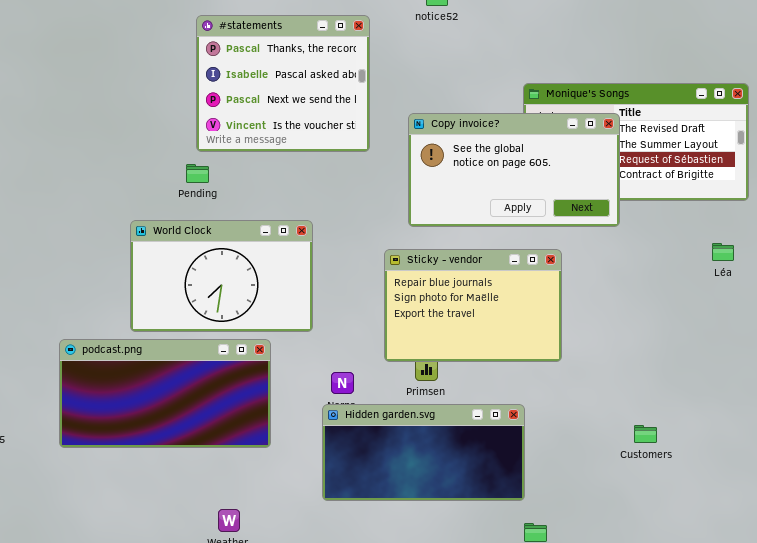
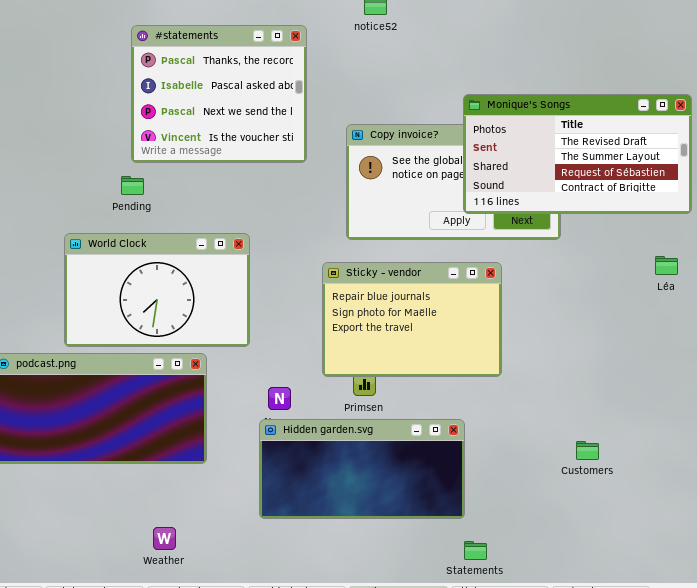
Monique's Songs: [523,83,749,201] -> [463,94,692,214], raised

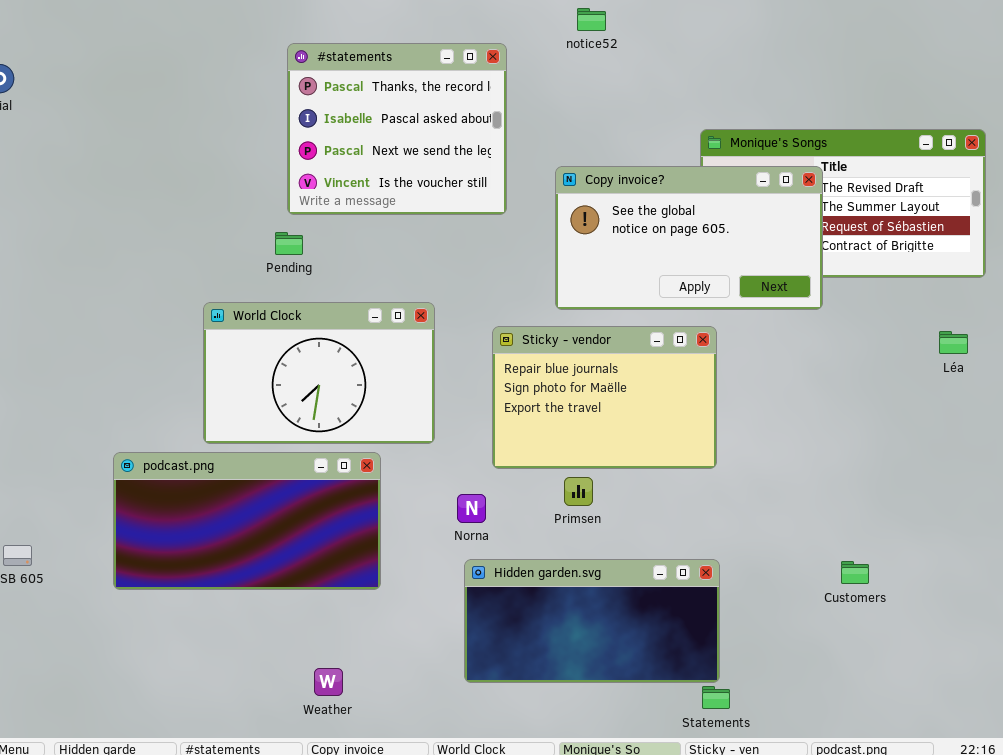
Copy invoice?: [346,124,561,240] -> [555,166,823,310], raised
Sticky - vendor: [322,262,502,377] -> [492,326,717,469], moved
Hidden garden.svg: [259,419,465,519] -> [464,559,720,683], moved

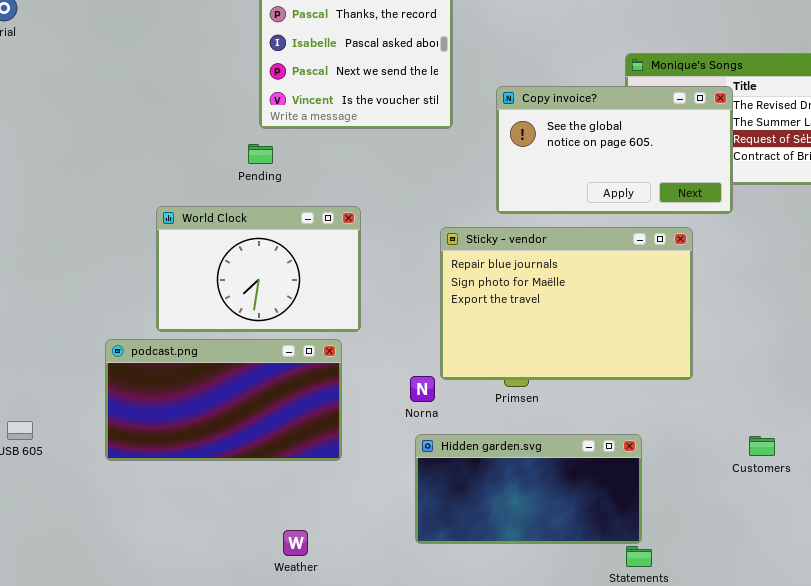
World Clock: [203,302,435,444] -> [156,206,361,332], moved
Sticky - vendor: [492,326,717,469] -> [440,227,693,380], resized

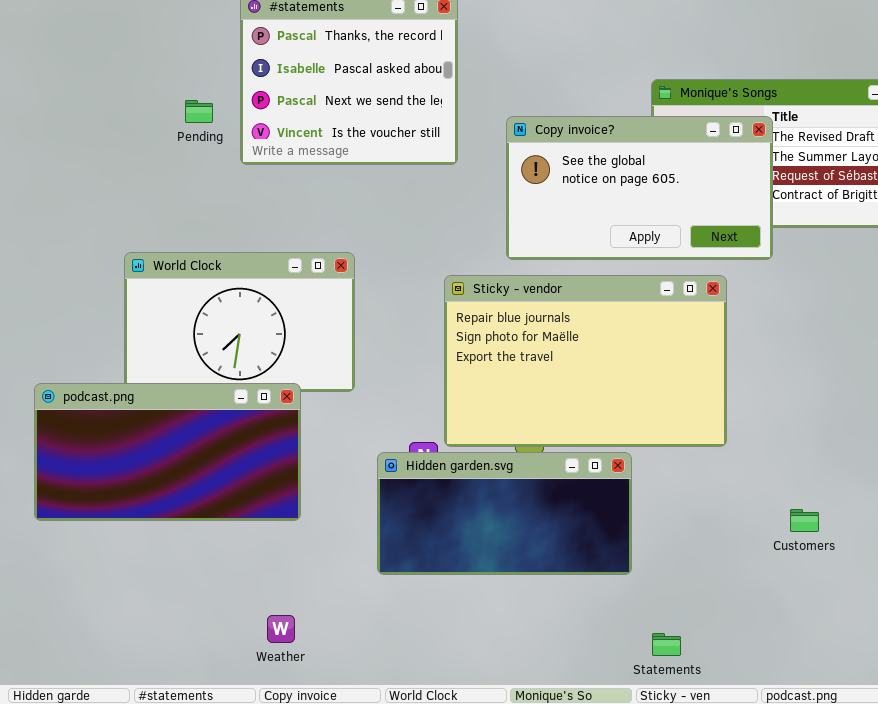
Pending: [248,144,273,164] -> [185,100,213,123], moved
podcast.png: [105,339,342,461] -> [34,383,301,521], moved
Hidden garden.svg: [415,434,642,544] -> [377,452,632,575], moved

